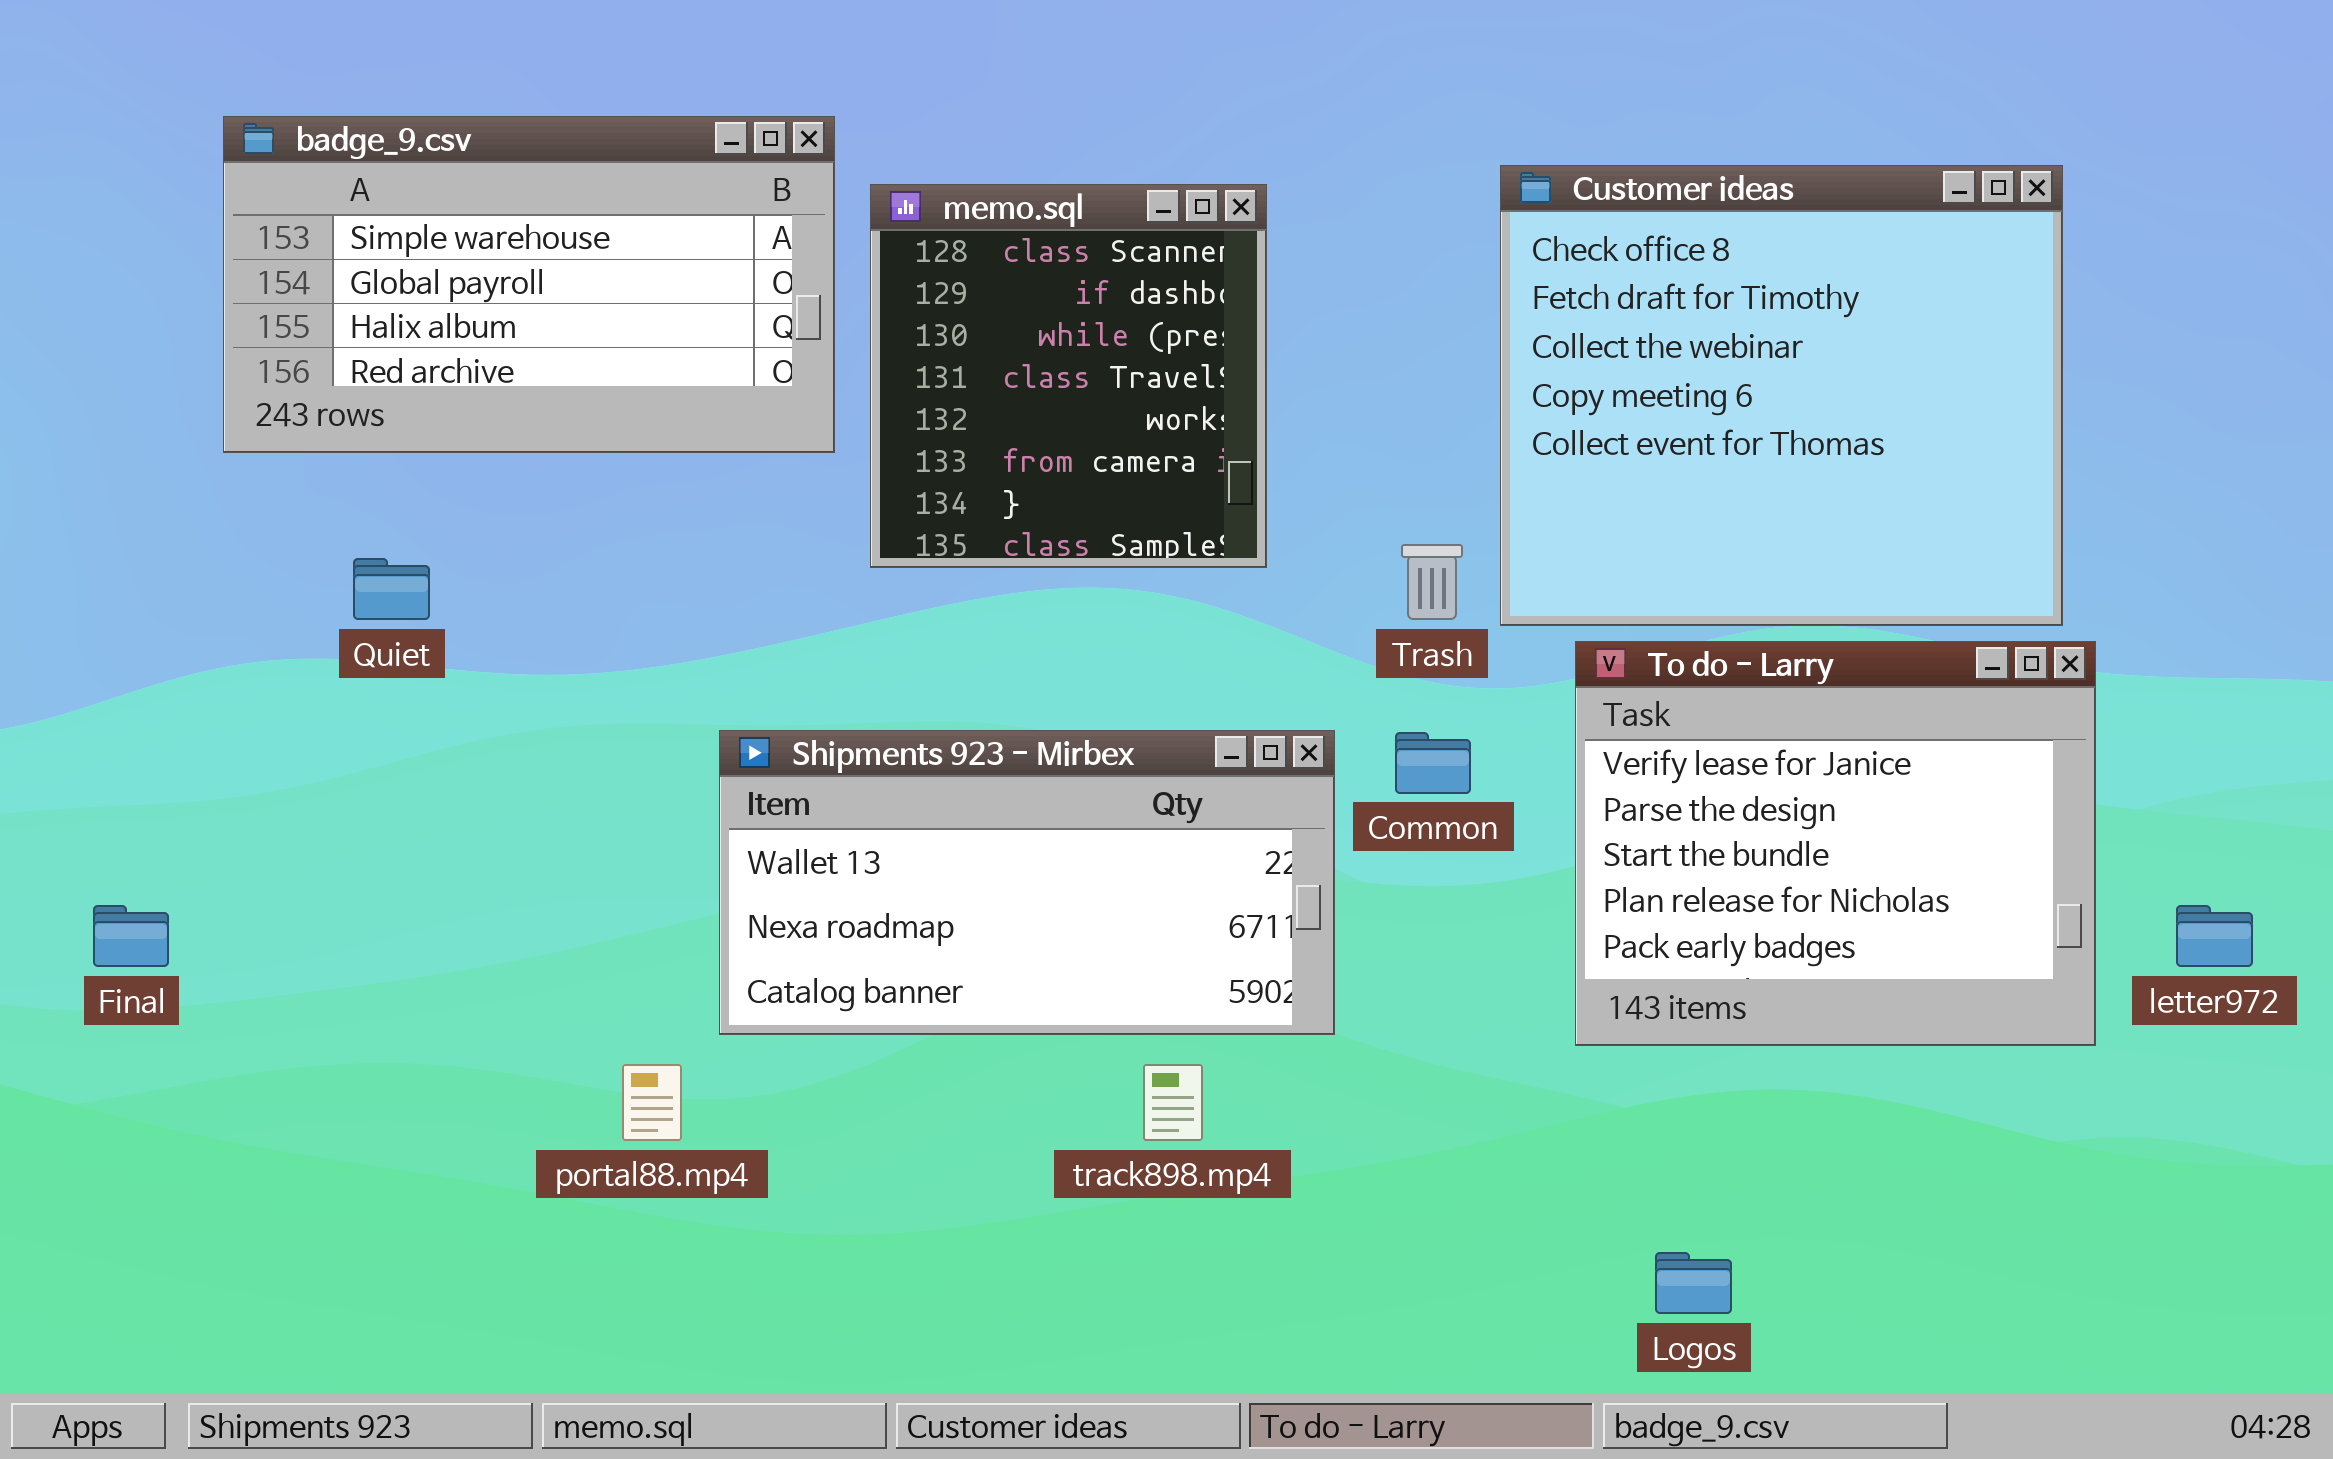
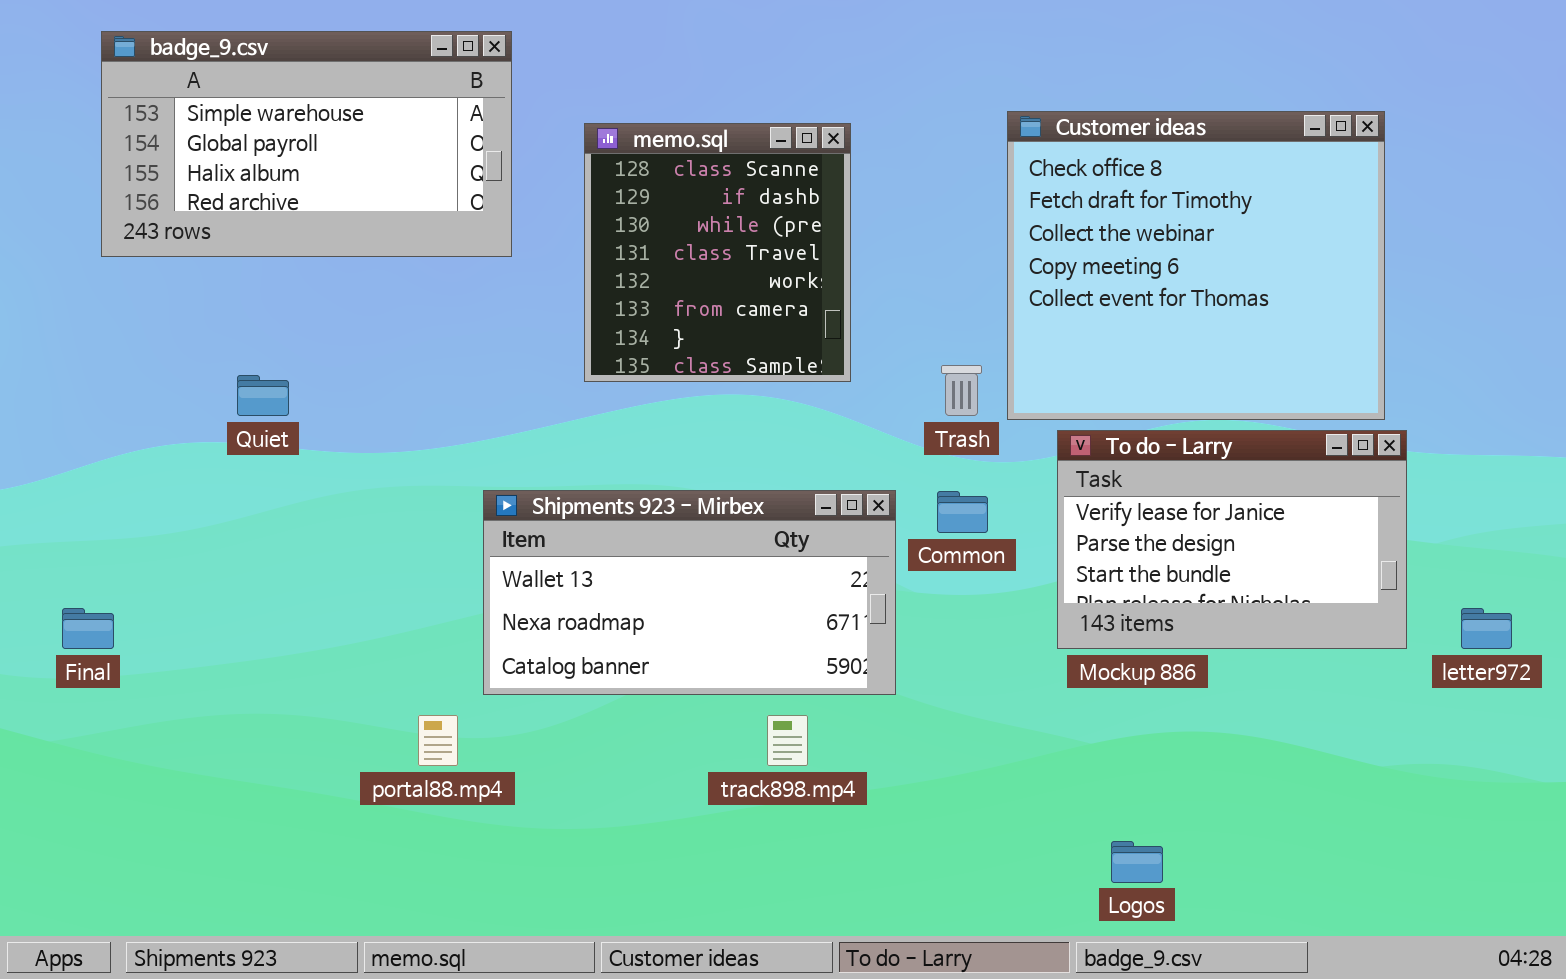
badge_9.csv: [223,116,835,453] -> [101,31,512,257], moved
To do - Larry: [1575,641,2096,1046] -> [1057,430,1407,649], resized

